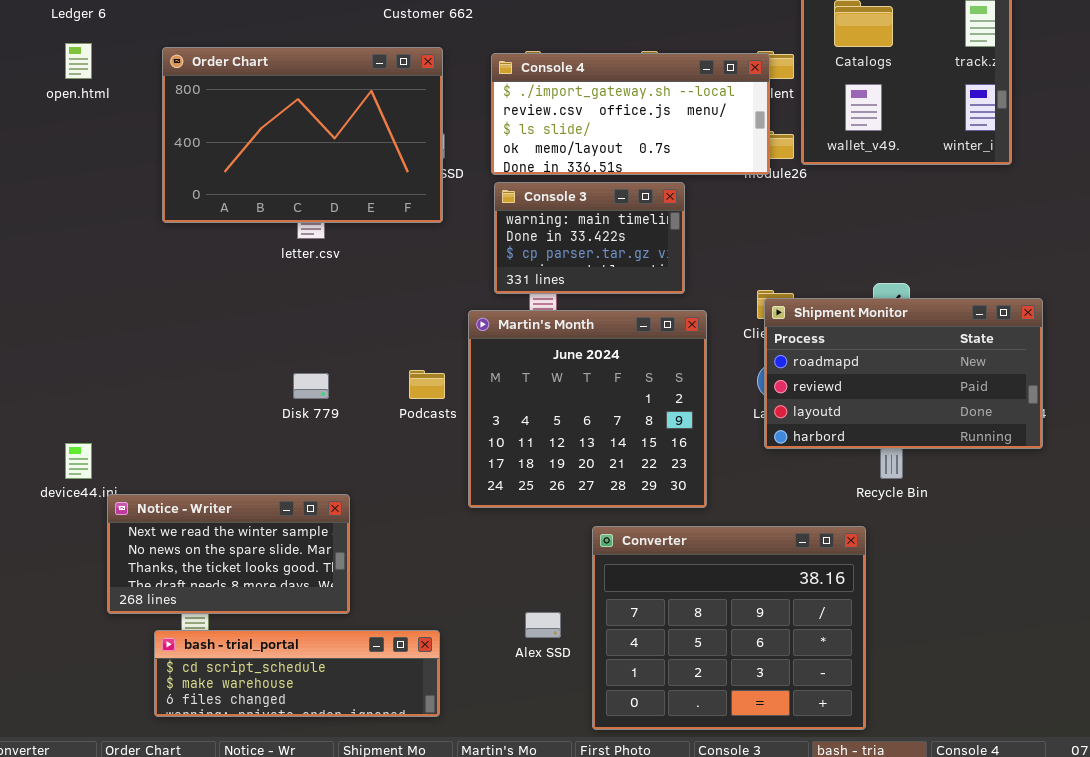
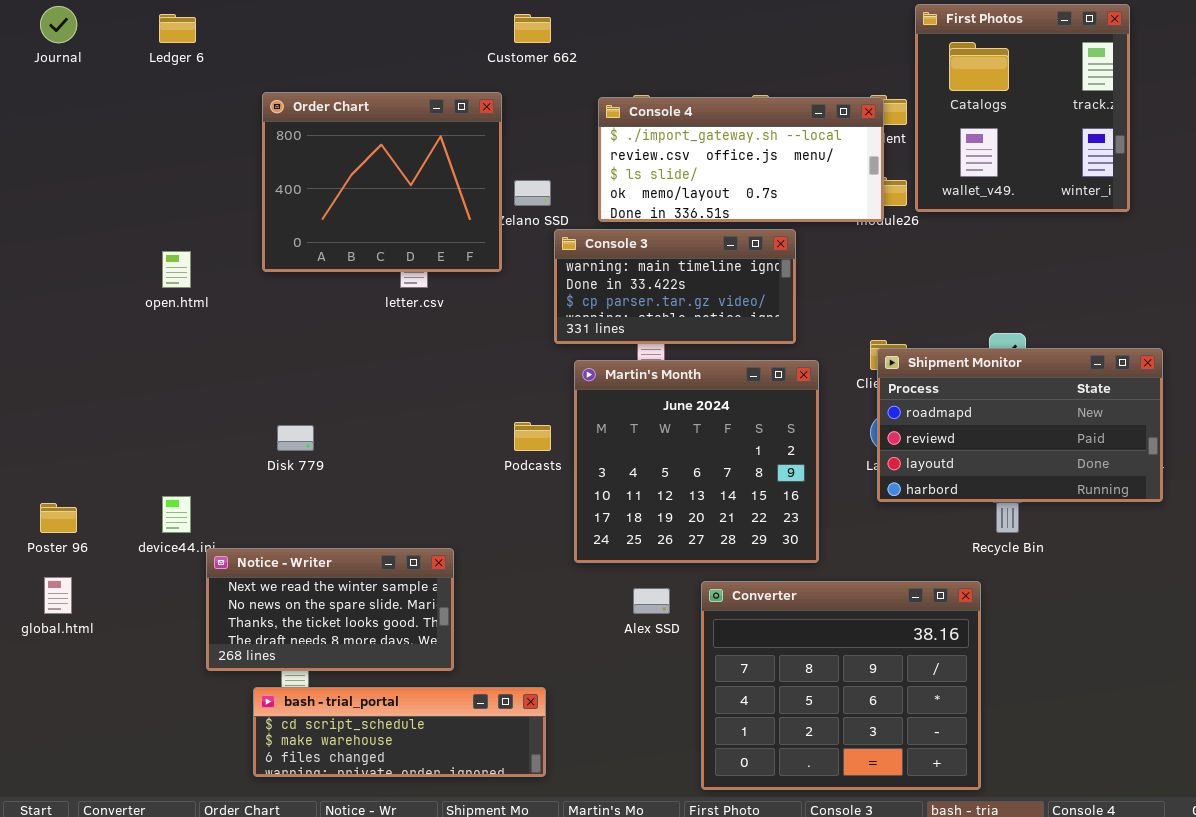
open.html: [65,43,92,79] -> [162,251,191,288], moved
Order Chart: [162,47,443,223] -> [262,92,502,272], resized
Console 3: [494,182,685,294] -> [554,229,796,344], resized
Disk 779: [293,373,329,399] -> [277,425,314,451], moved
Alex SSD: [525,612,561,638] -> [633,588,670,614], moved

